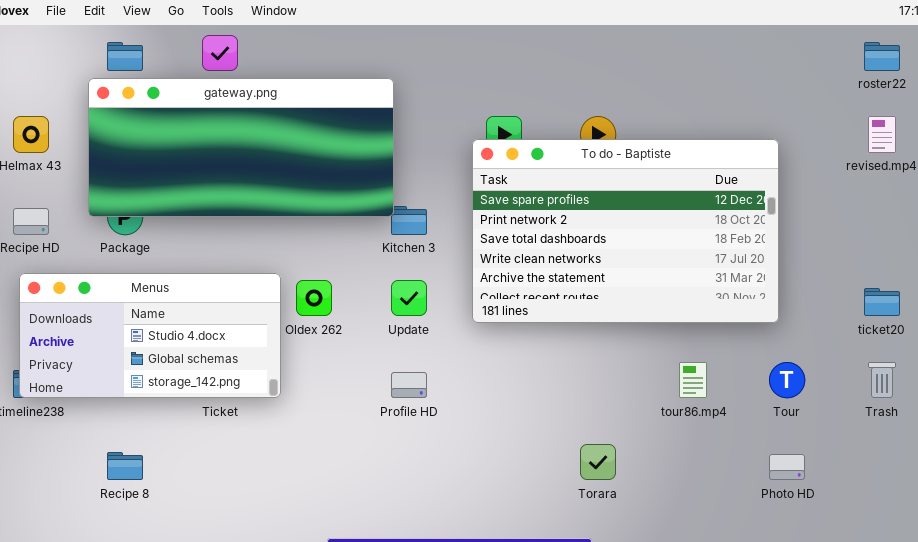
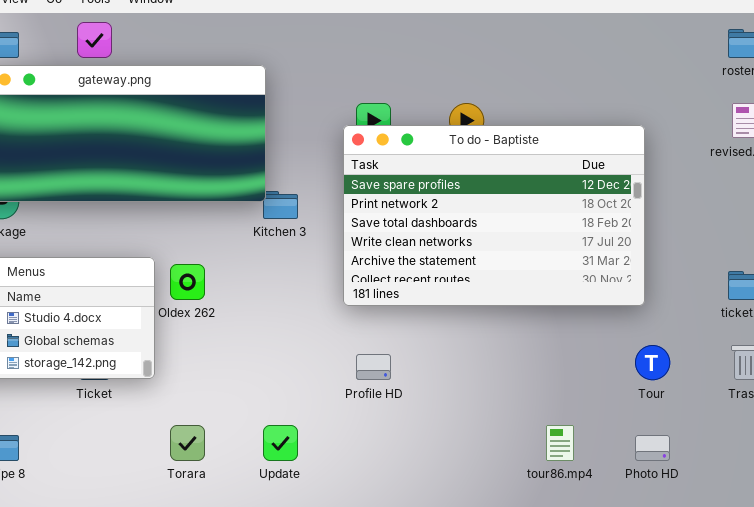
Update: [391,280,427,316] -> [263,425,298,461], moved
tour86.mp4: [679,362,707,398] -> [546,425,574,461], moved
Profile HD: [391,372,427,398] -> [356,354,391,380], moved
Torara: [580,444,616,480] -> [170,425,205,461], moved

